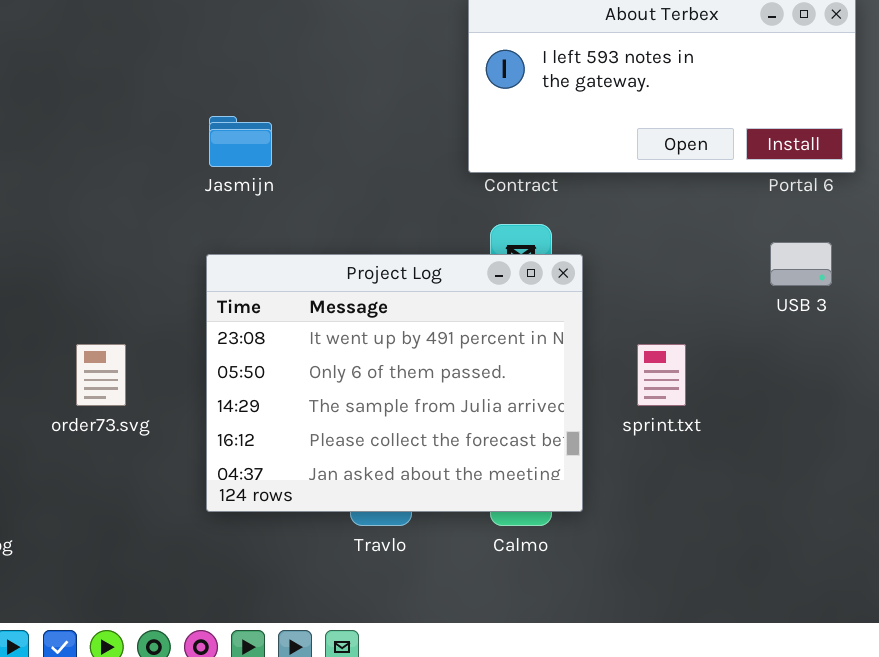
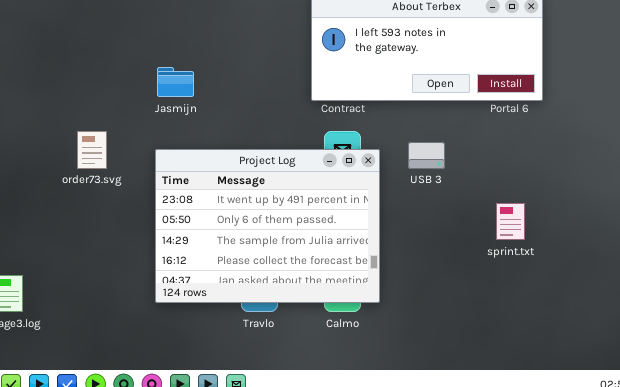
USB 3: [770,242,832,286] -> [408,142,445,169], moved
order73.svg: [76,344,126,406] -> [77,131,107,169], moved
sprint.txt: [637,344,686,406] -> [496,203,525,240], moved

